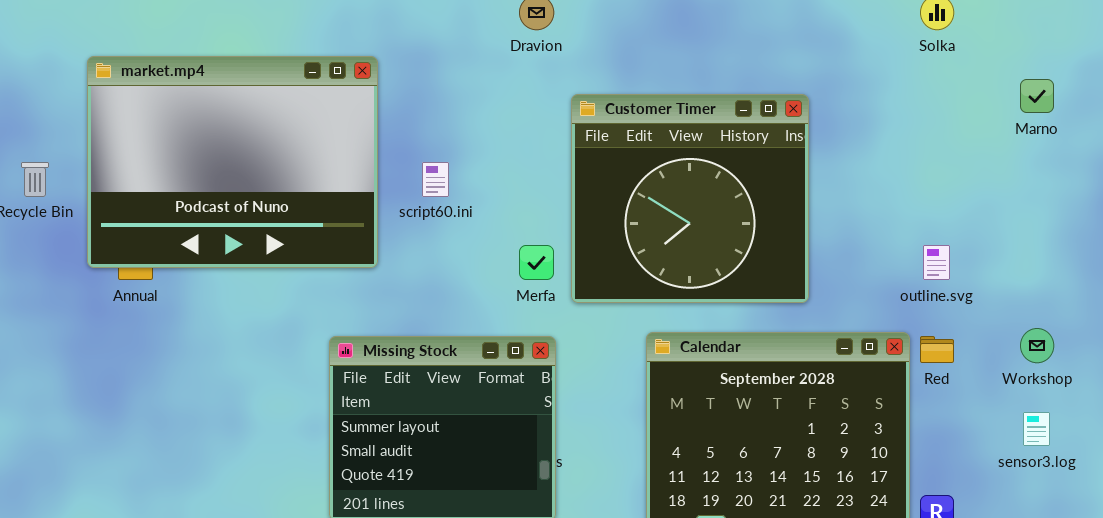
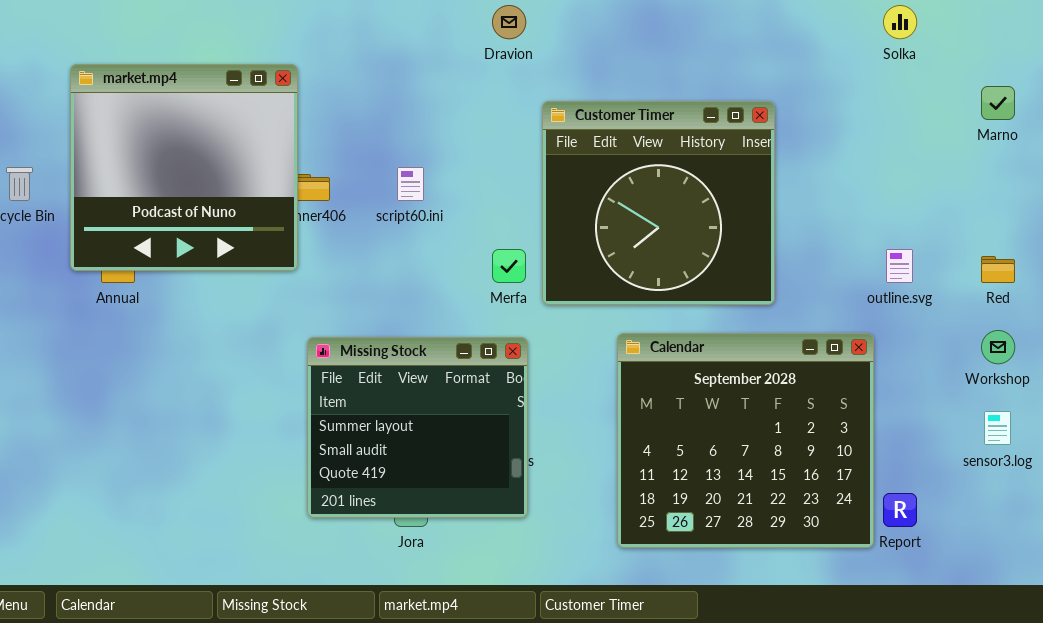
market.mp4: [87,56,378,268] -> [70,64,298,271], resized
Red: [920,336,954,363] -> [981,256,1015,283], moved

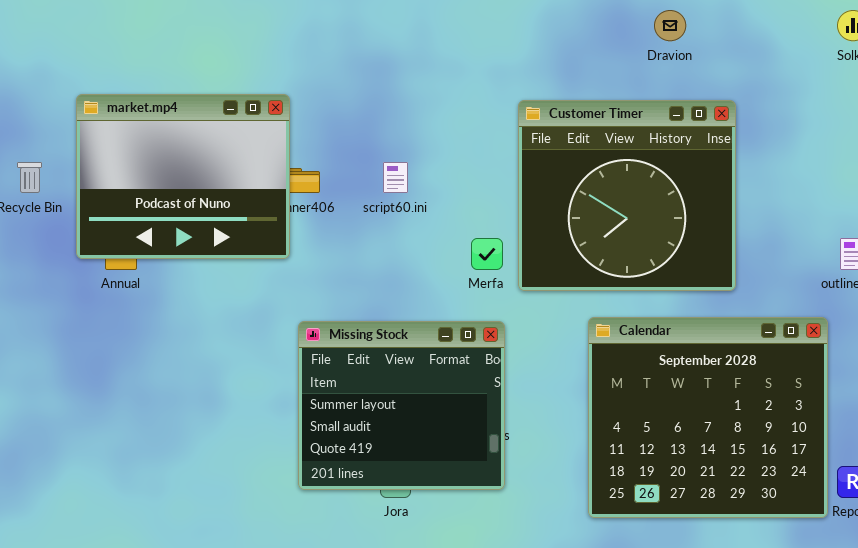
Dravion: [492,5,526,39] -> [654,10,686,41], moved
market.mp4: [70,64,298,271] -> [76,94,290,259], resized

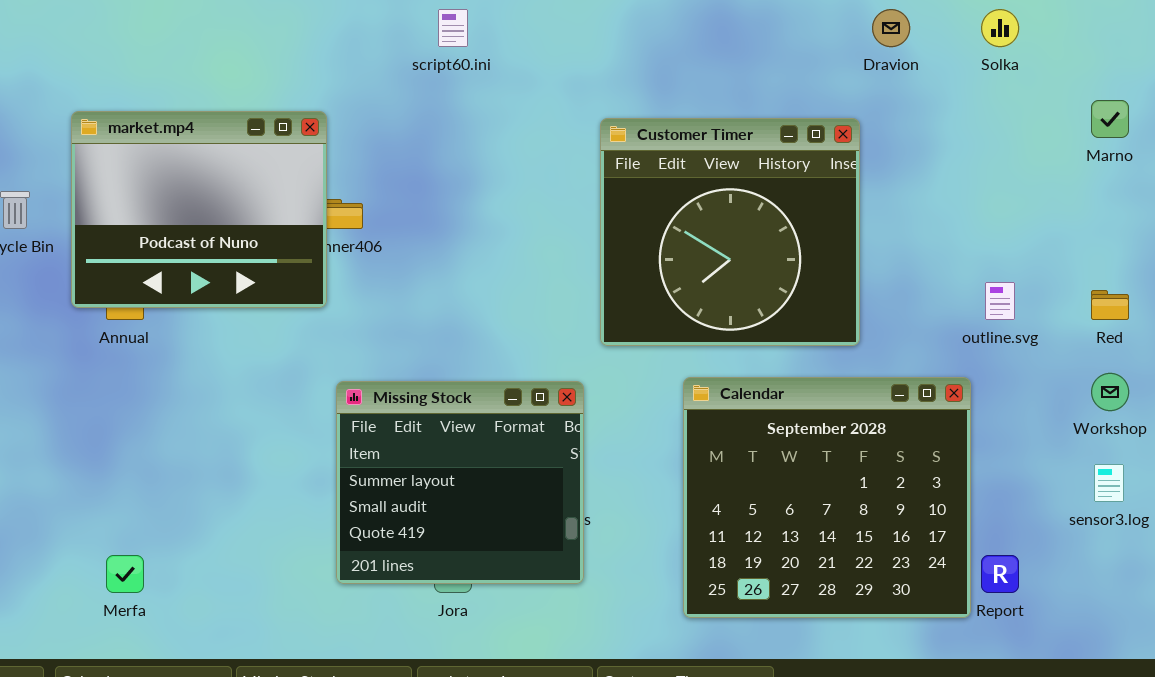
Dravion: [654,10,686,41] -> [872,9,910,47], moved
script60.ini: [383,162,408,193] -> [438,9,468,47], moved
Merfa: [471,238,503,270] -> [106,555,144,593], moved

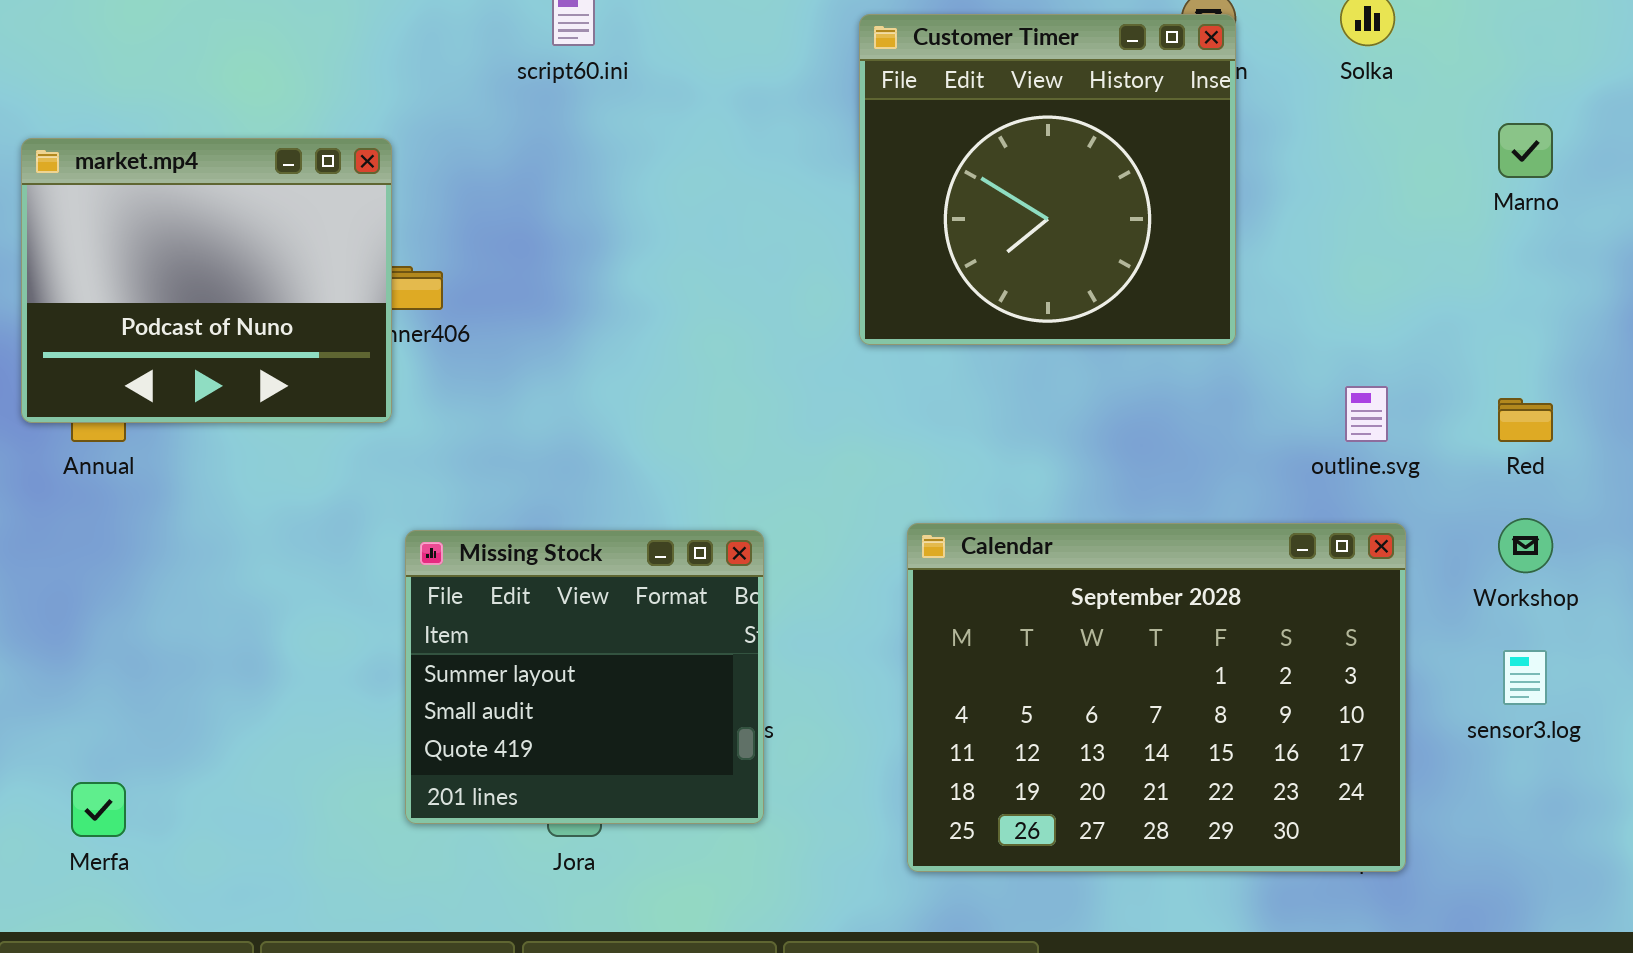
Customer Timer: [600,118,860,346] -> [859,14,1236,345], moved
Calendar: [683,377,971,618] -> [907,523,1406,872], resized

